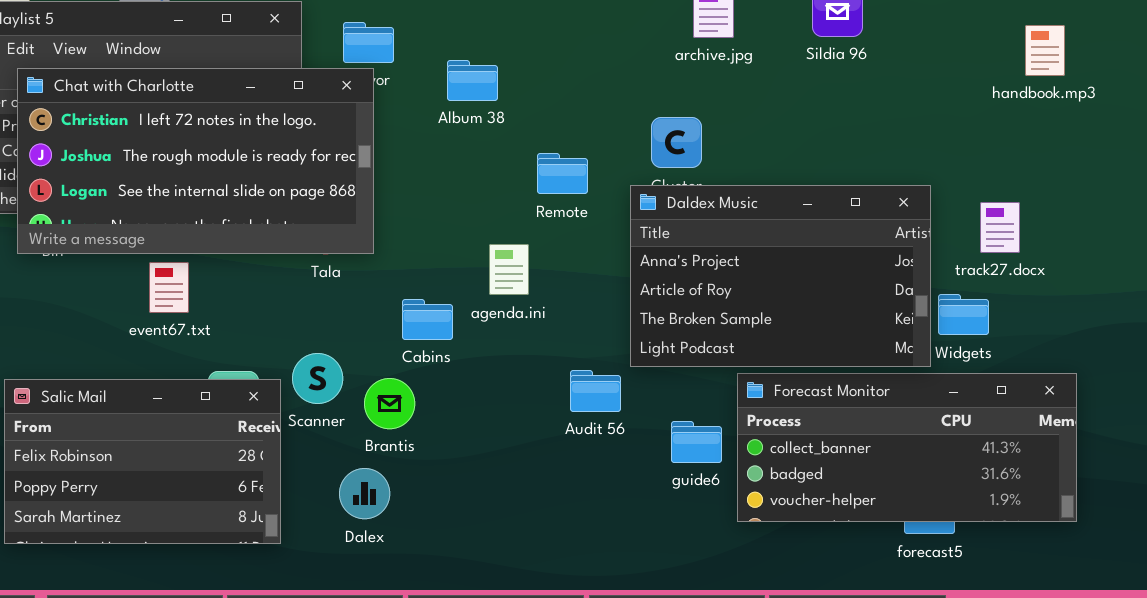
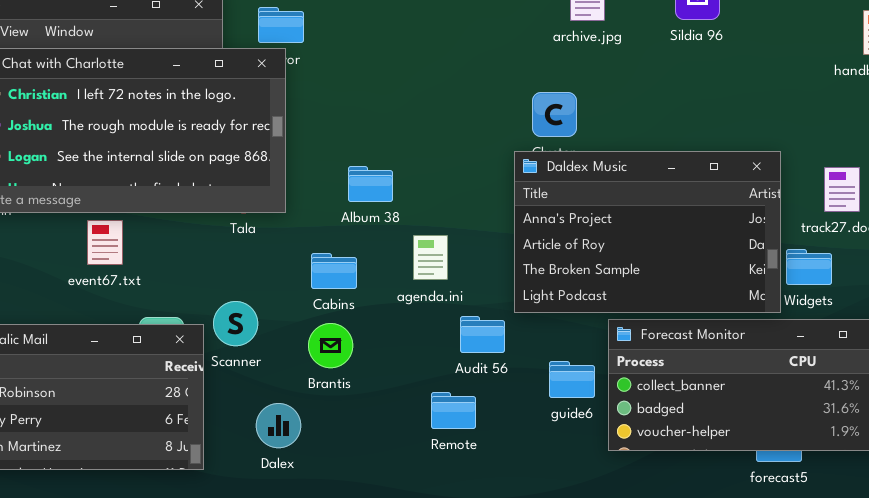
Album 38: [447,60,498,101] -> [348,166,393,202], moved
Remote: [537,153,588,194] -> [431,392,476,429], moved
agenda.ini: [489,244,529,295] -> [413,235,448,280], moved
Brantis: [364,378,415,429] -> [308,323,353,368], moved

